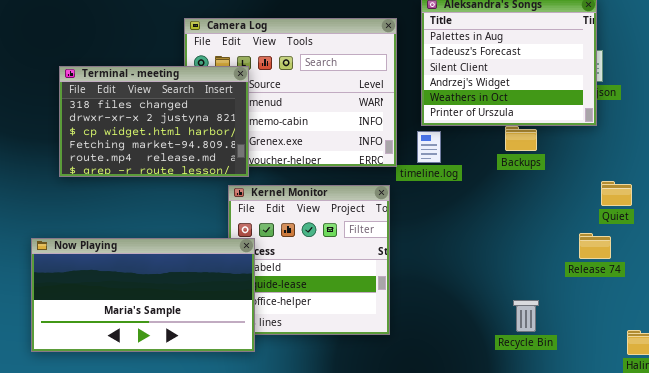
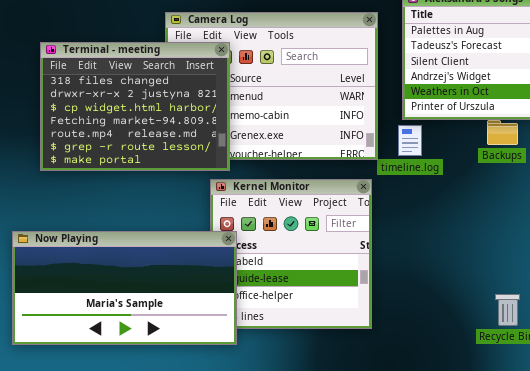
Terminal - meeting: [59,66,249,177] -> [40,42,230,171], resized

